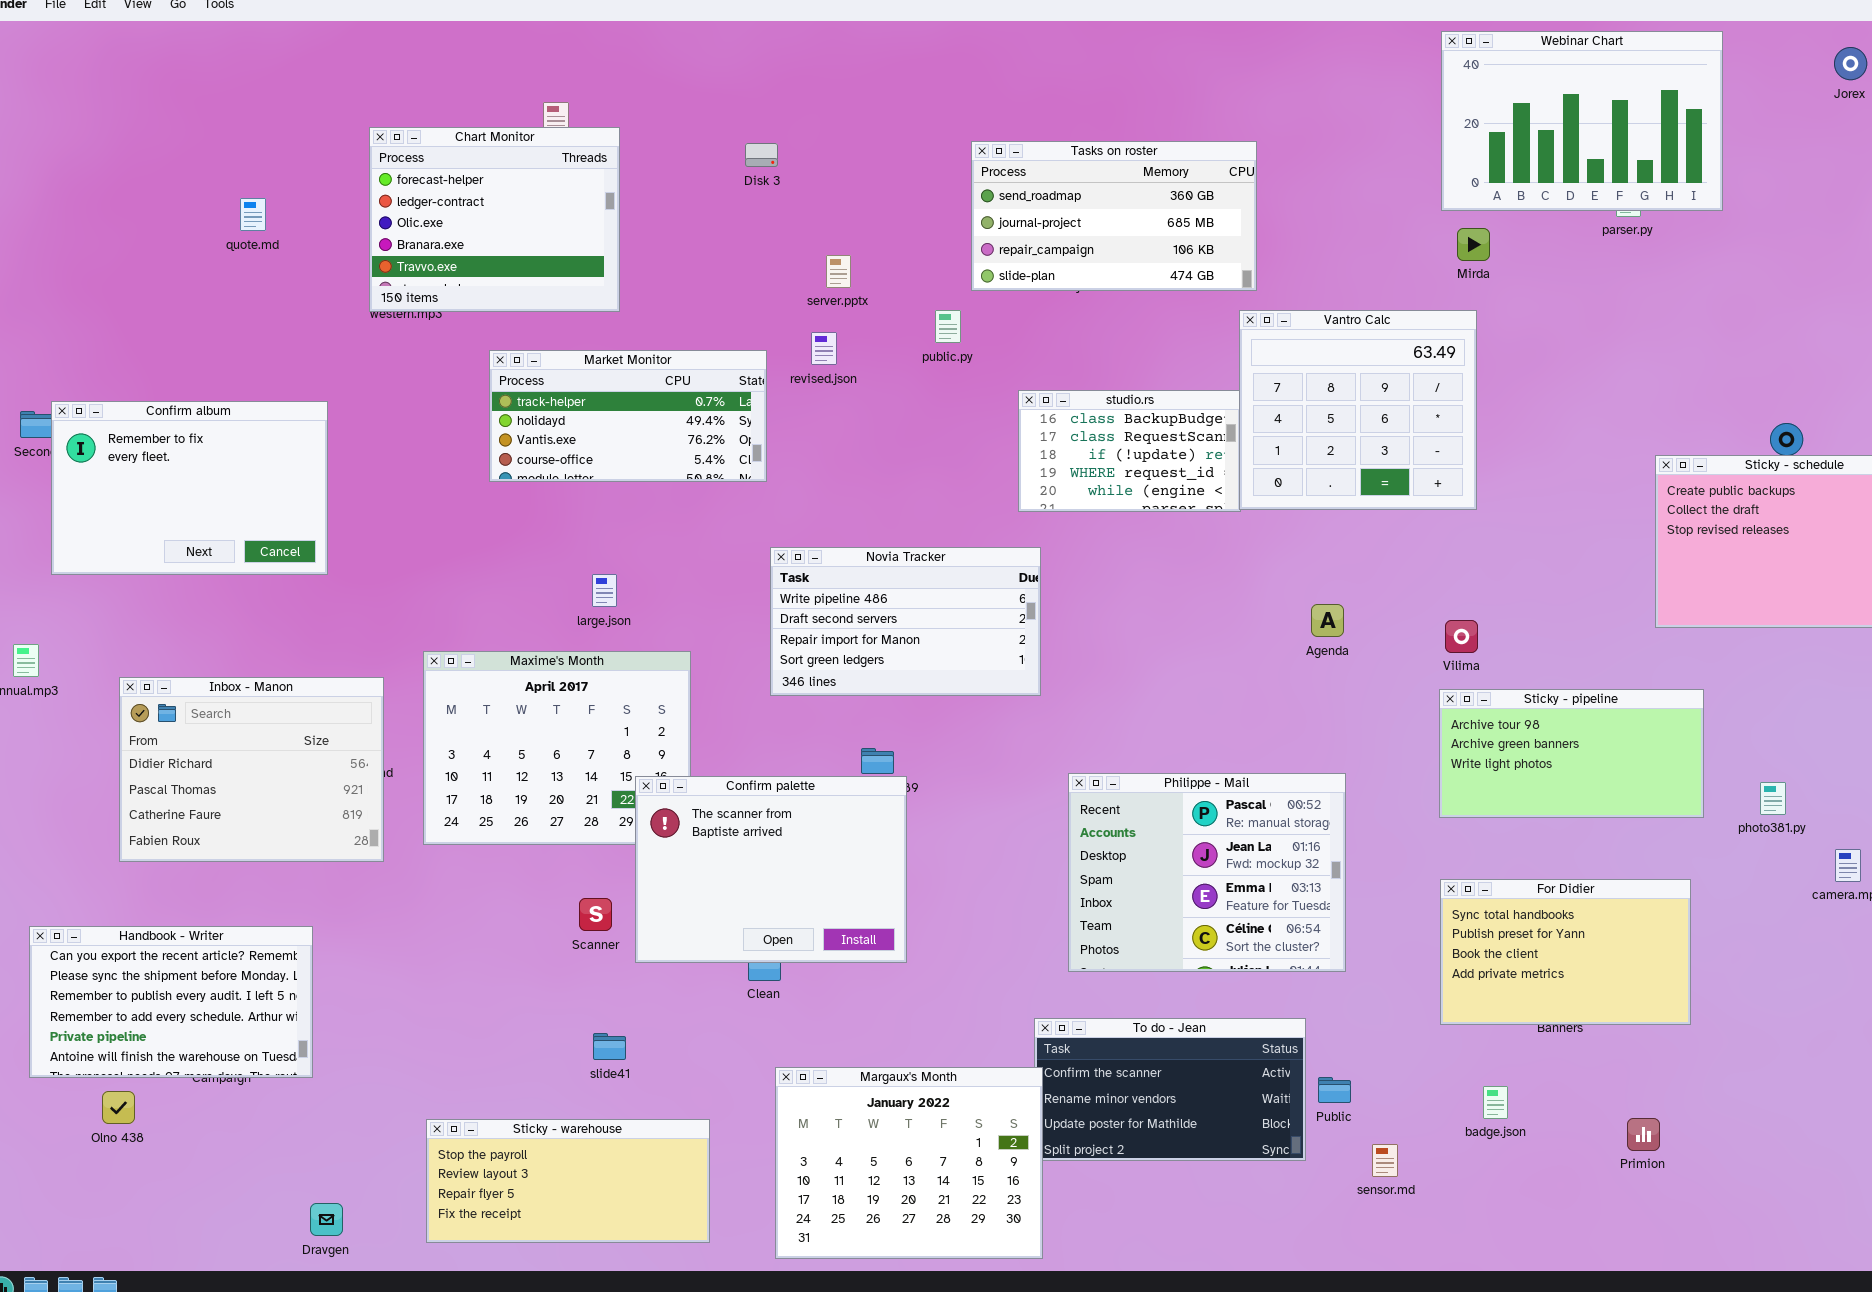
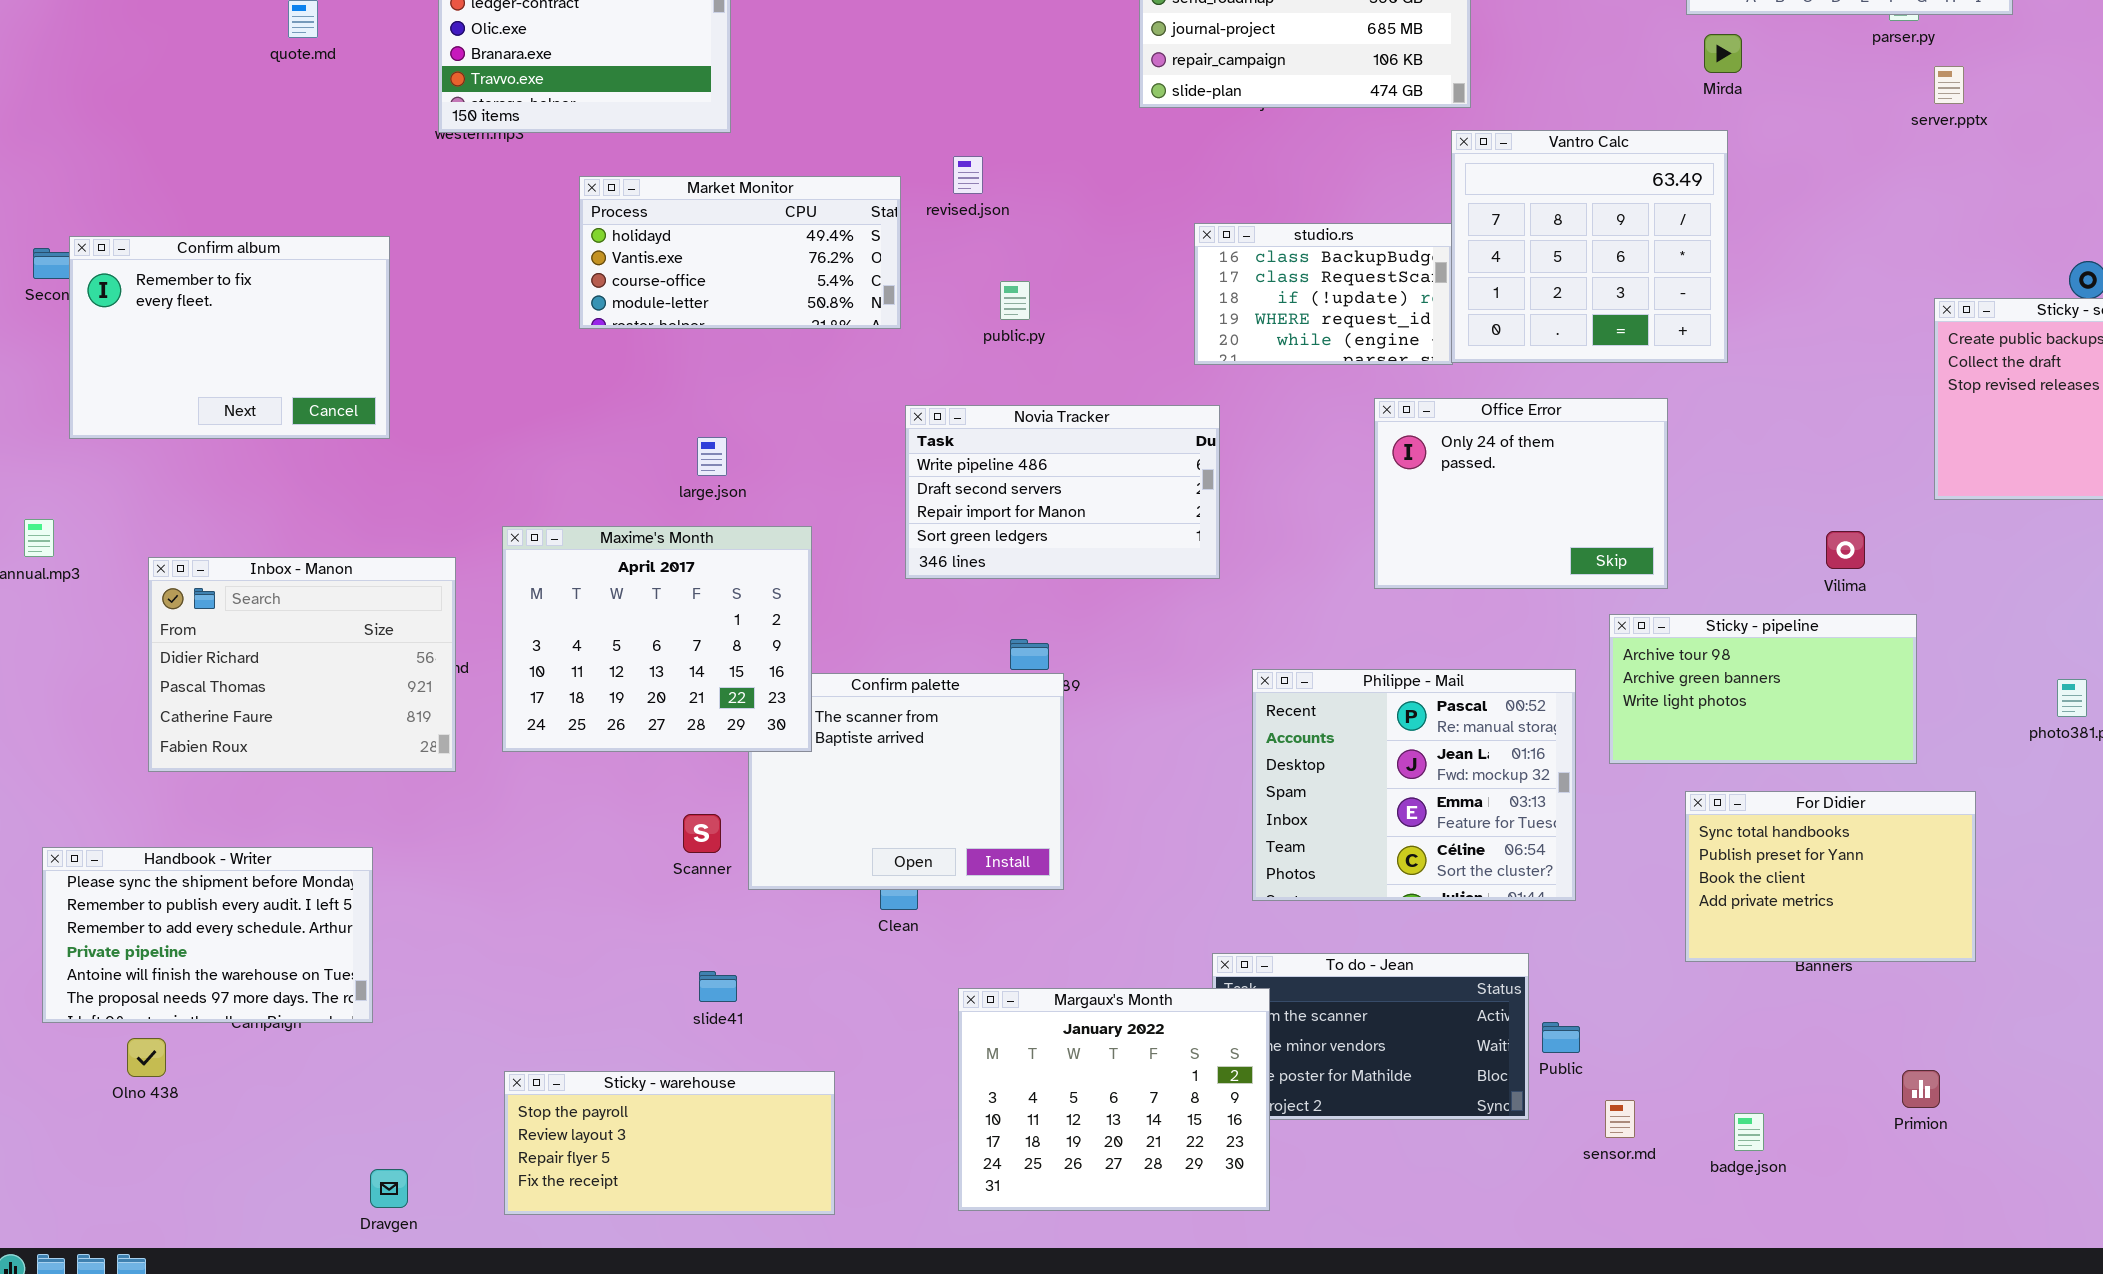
server.pptx: [826,255,851,288] -> [1934,66,1964,104], moved
public.py: [935,310,961,343] -> [1000,281,1030,320], moved
Market Monitor: [489,350,767,482] -> [579,176,901,329], scrolled down 1 row
Office Error: none -> [1374,398,1668,589], opened
Vilima: [1445,620,1478,653] -> [1826,531,1865,569], moved
Maxime's Month: [423,651,691,845] -> [502,526,812,752], raised
Sticky - pipeline: [1439,689,1704,818] -> [1609,614,1917,764], moved
Handbook - Writer: [29,926,313,1078] -> [42,847,373,1023], scrolled down 1 row
Margaux's Month: [775,1067,1043,1259] -> [958,988,1270,1211], moved
badge.json: [1483,1086,1508,1119] -> [1734,1113,1764,1151], moved

